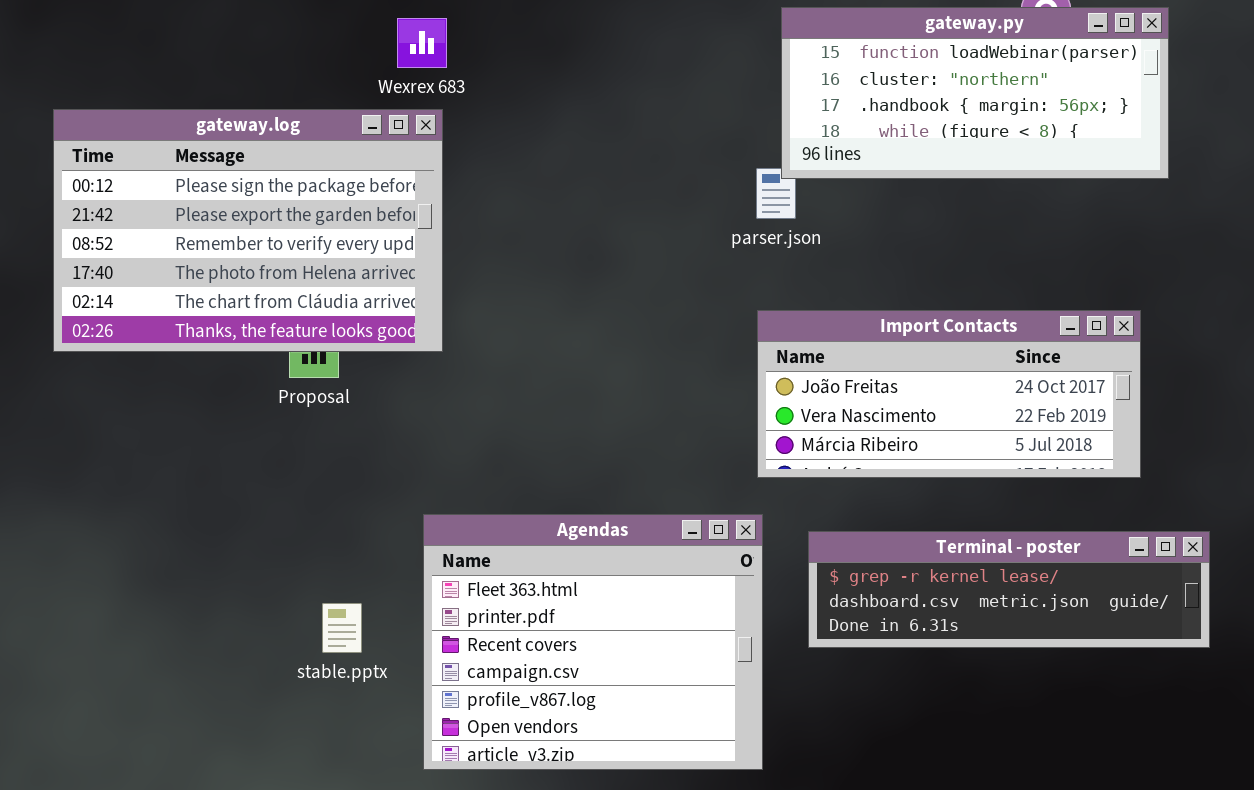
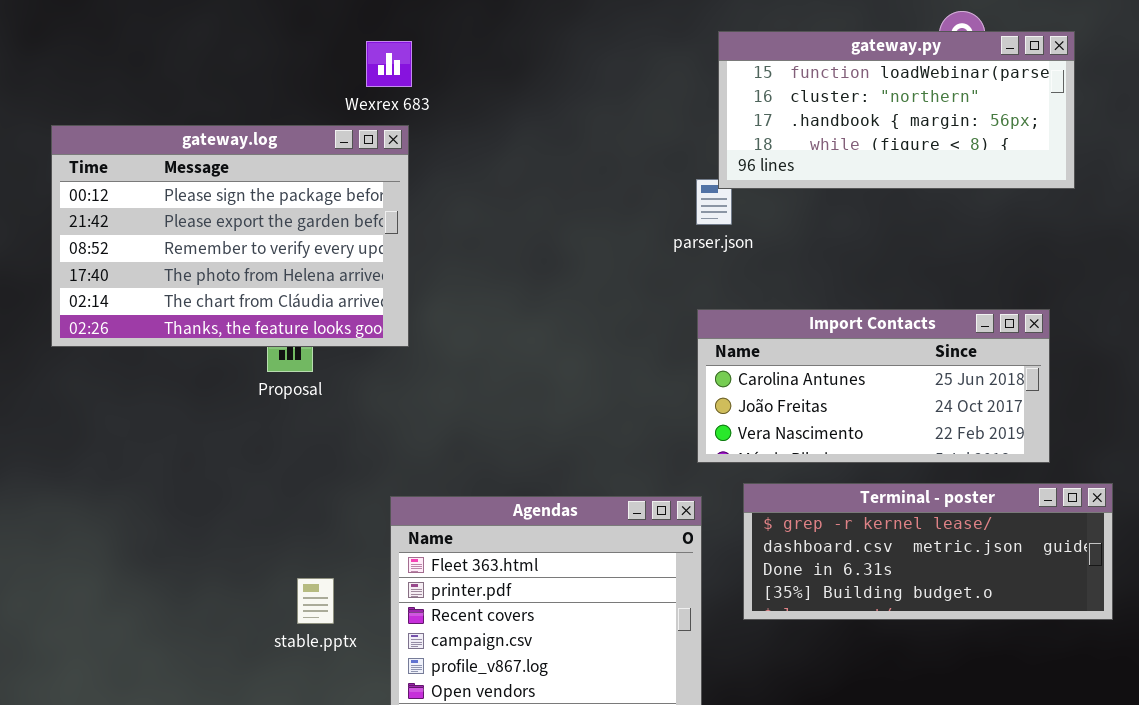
Import Contacts: [757,310,1141,478] -> [697,309,1050,463], scrolled up 1 row
Terminal - poster: [808,531,1210,648] -> [743,483,1113,620], resized

